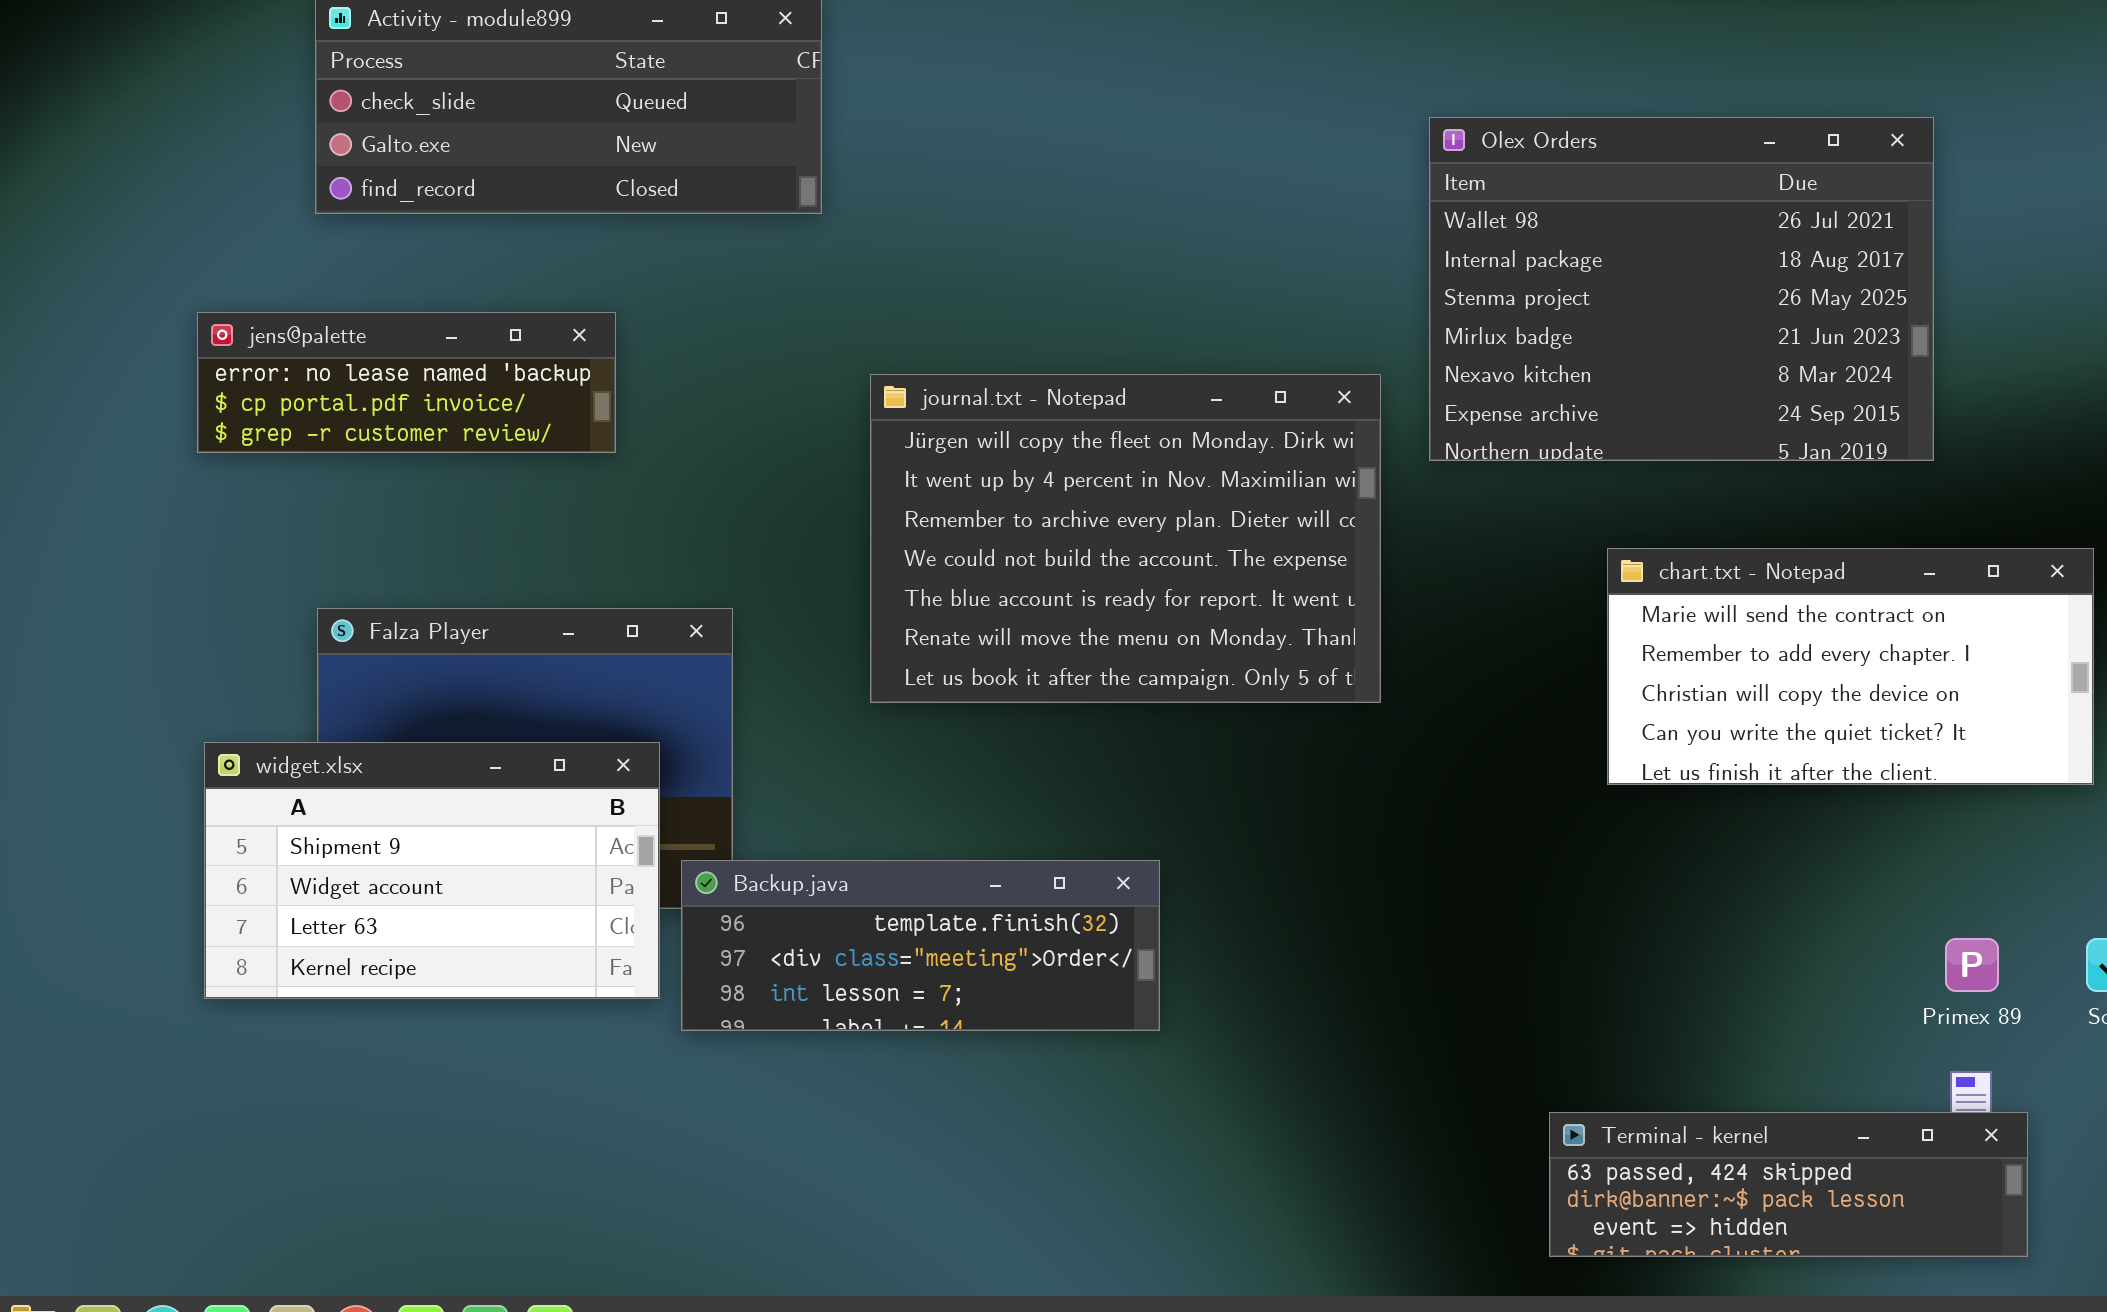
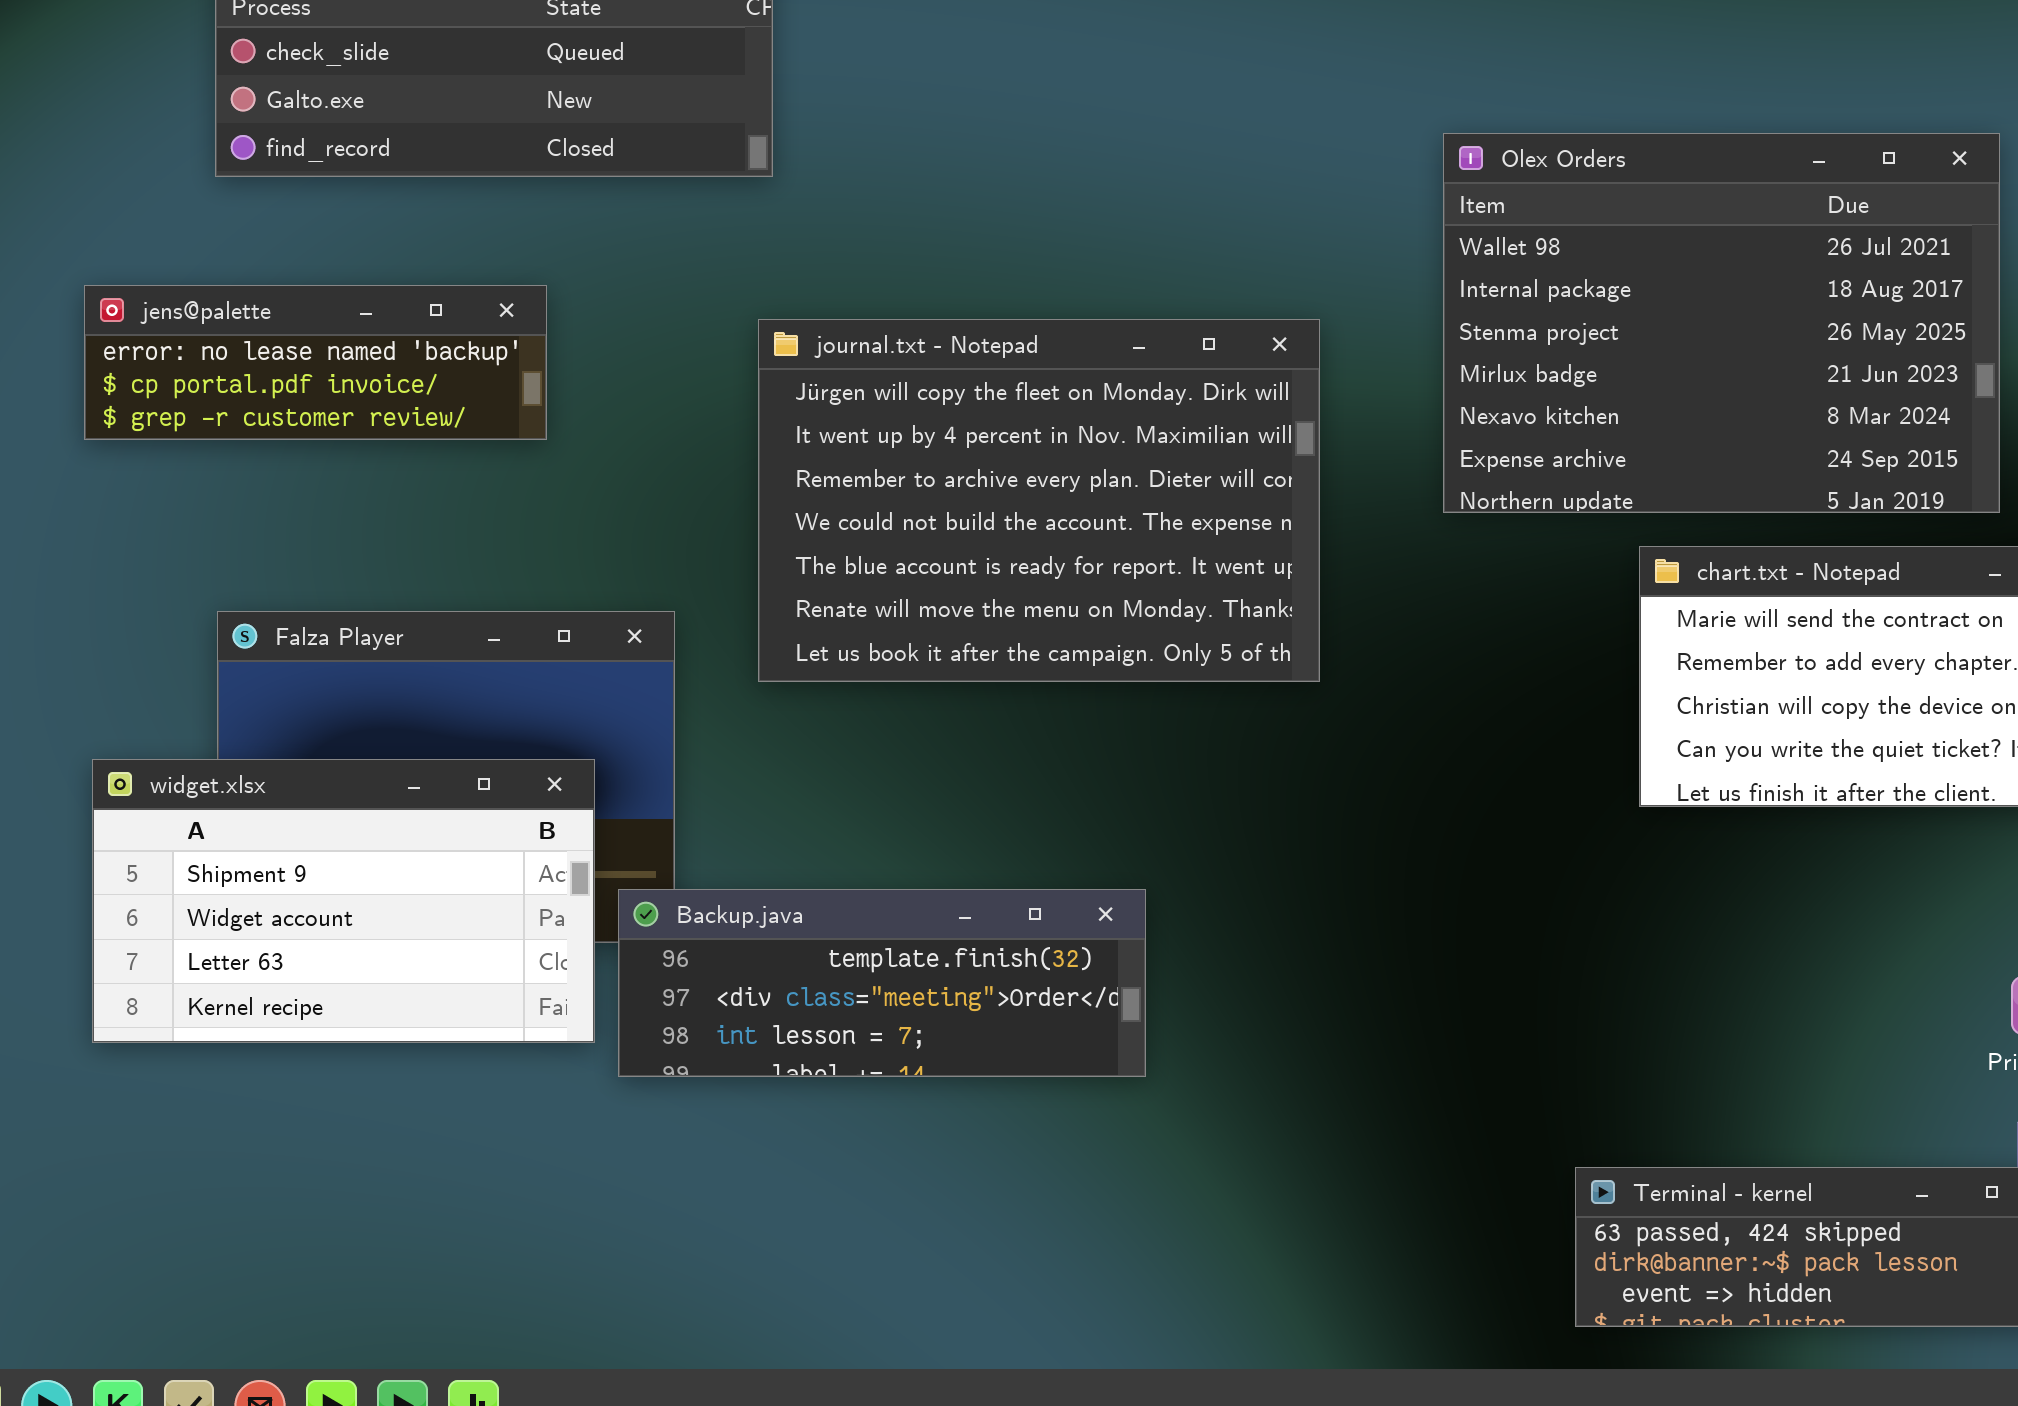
Olex Orders: [1429,117,1934,461] -> [1443,133,2000,513], moved
journal.txt - Notepad: [870,374,1381,703] -> [758,319,1320,682], moved

